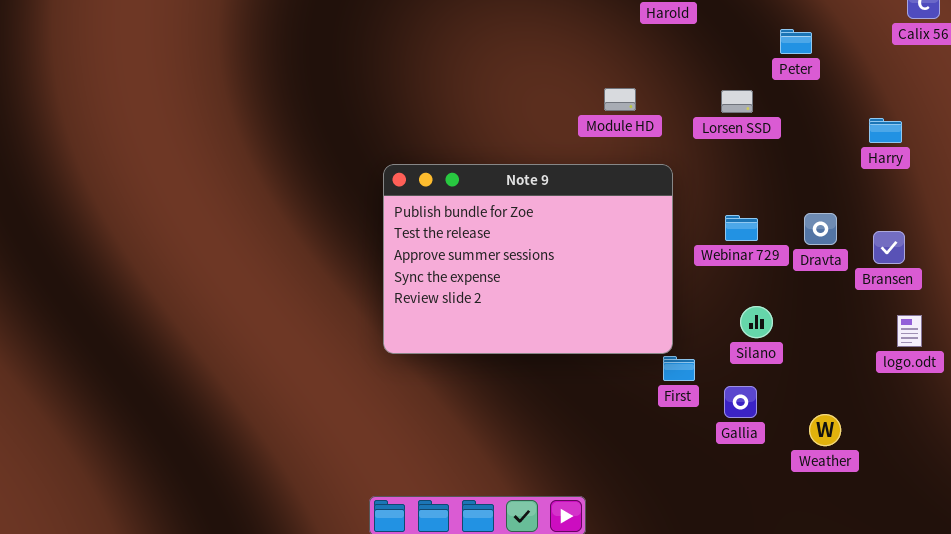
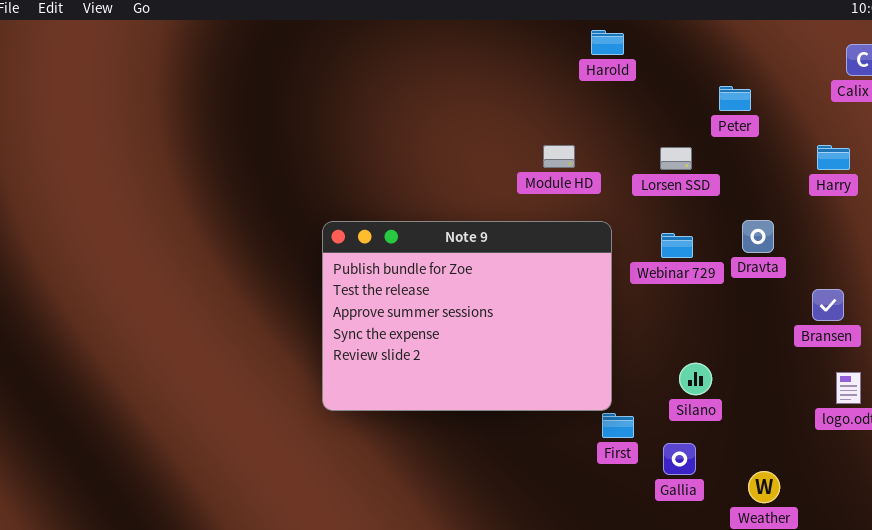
Harry: [869,118,902,143] -> [817,145,850,170], moved
Dravta: [804,213,837,245] -> [742,220,774,253], moved
Webinar 729: [725,215,758,241] -> [661,233,693,258], moved

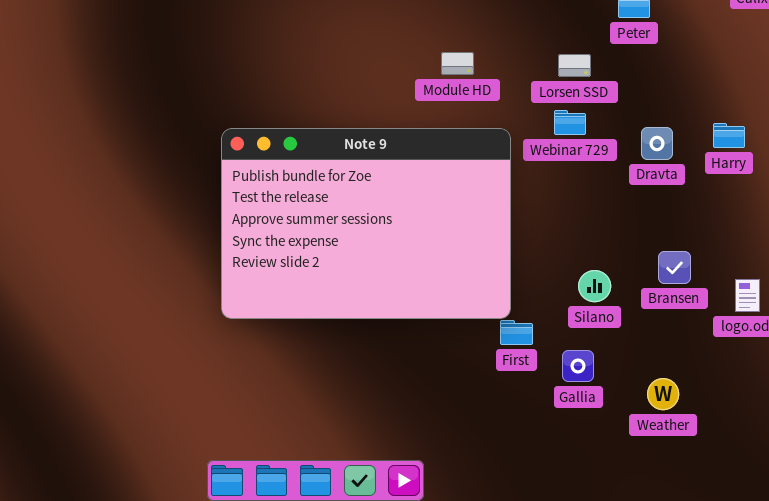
Harry: [817,145,850,170] -> [713,123,745,148], moved
Webinar 729: [661,233,693,258] -> [554,110,586,135], moved
Bransen: [812,289,844,321] -> [658,251,691,284], moved

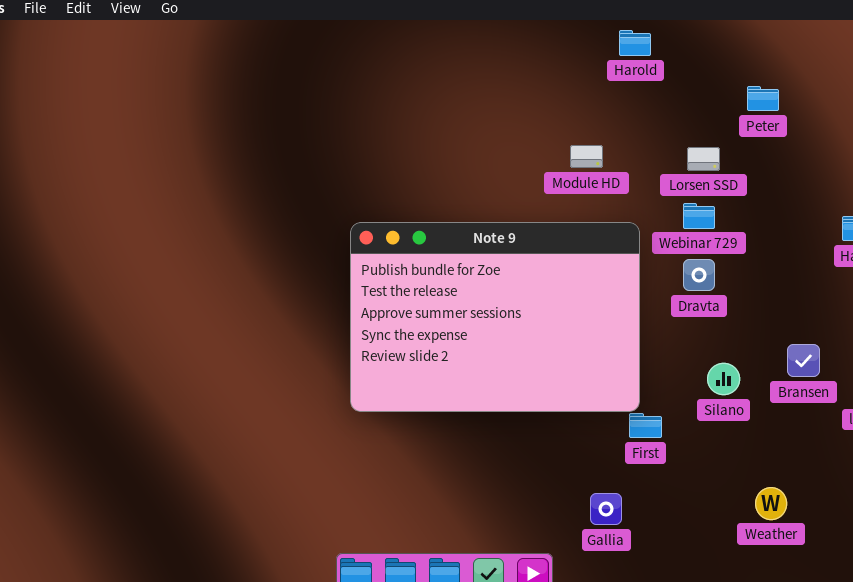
Dravta: [641,127,673,160] -> [683,259,715,291], moved
Gallia: [562,350,594,382] -> [590,493,622,525], moved
Weather: [647,378,679,410] -> [755,487,787,520], moved

